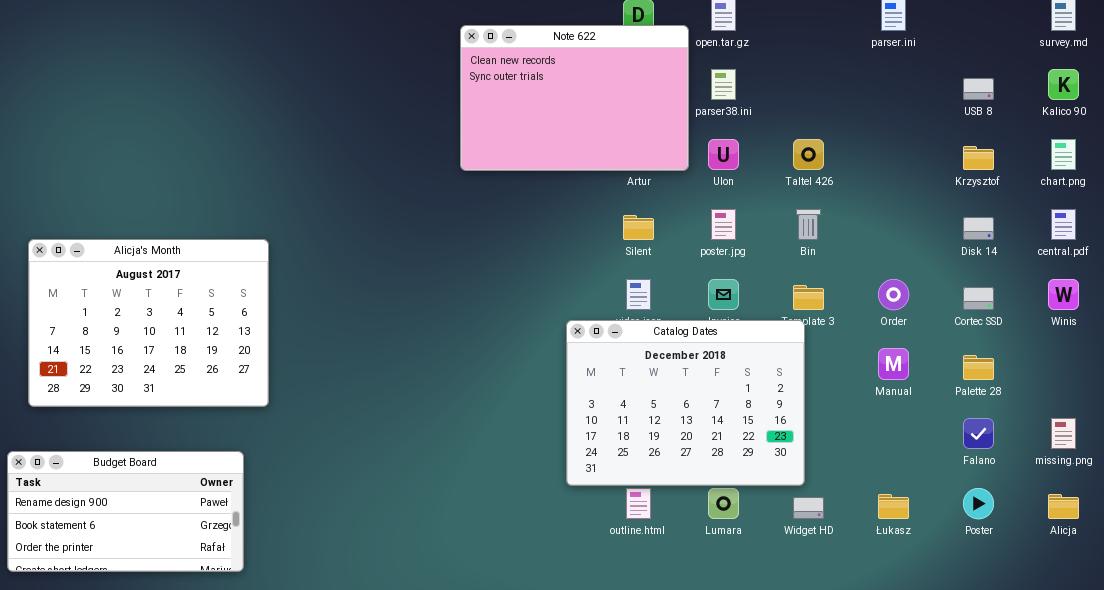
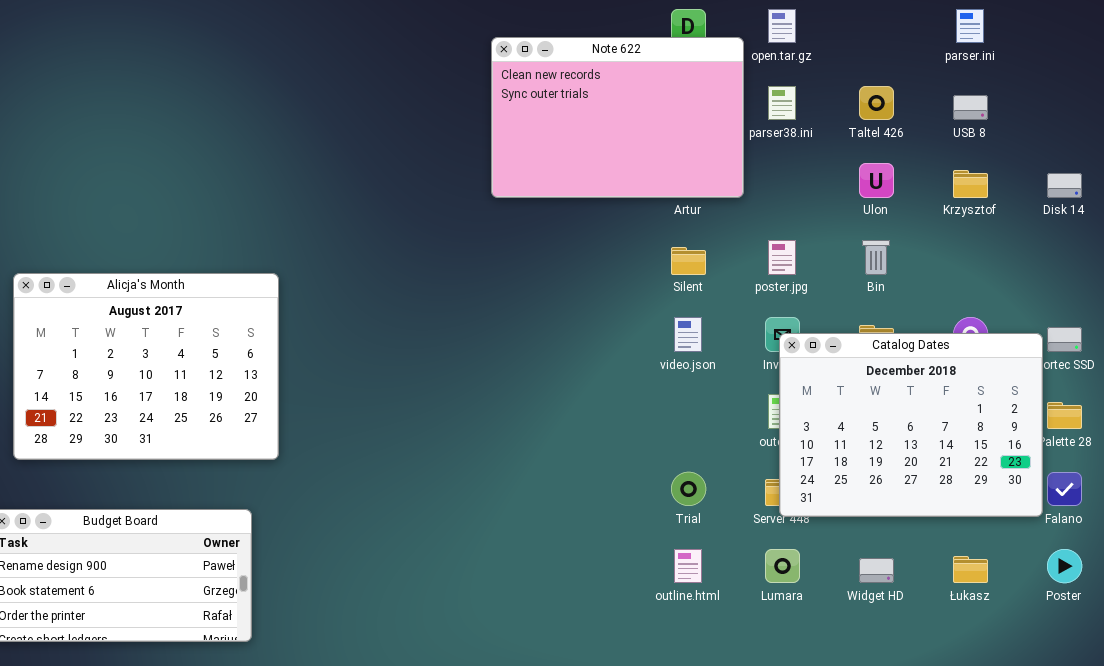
USB 8: [963,78,994,100] -> [953,95,988,120], moved
Ulon: [708,139,739,170] -> [859,163,894,198], moved
Taltel 426: [793,139,824,170] -> [859,86,894,120], moved
Krzysztof: [963,146,994,170] -> [953,170,988,198], moved
Disk 14: [963,217,994,240] -> [1047,173,1082,198], moved
Catalog Dates: [566,320,805,486] -> [779,333,1043,517], moved

